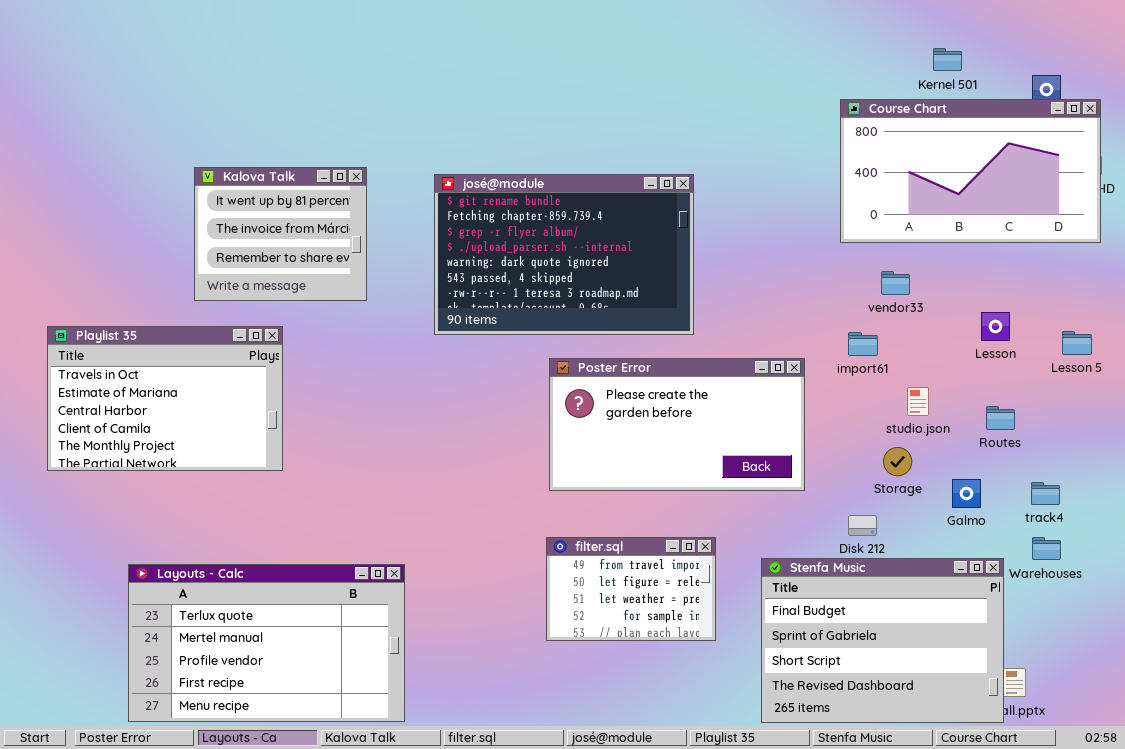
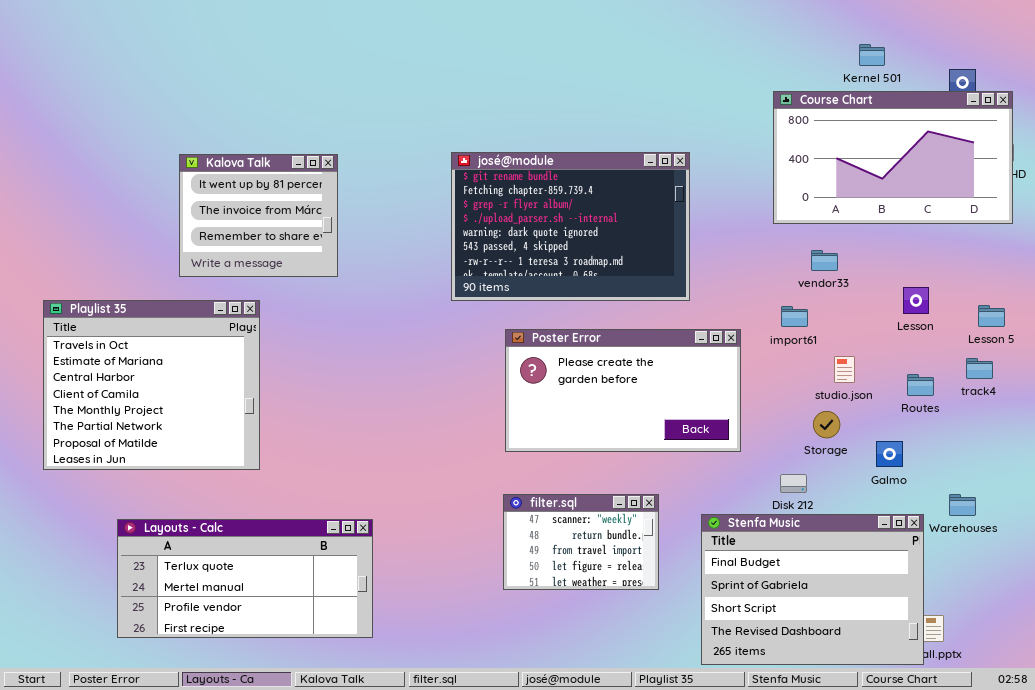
josé@module: [434,174,694,335] -> [451,152,690,301], moved
Playlist 35: [47,326,283,471] -> [43,300,260,470], resized
track4: [1031,482,1060,505] -> [966,358,993,379], moved
filter.sql: [546,537,716,641] -> [503,494,659,590], scrolled up 2 rows
Layouts - Calc: [128,564,405,722] -> [117,519,373,638], resized

